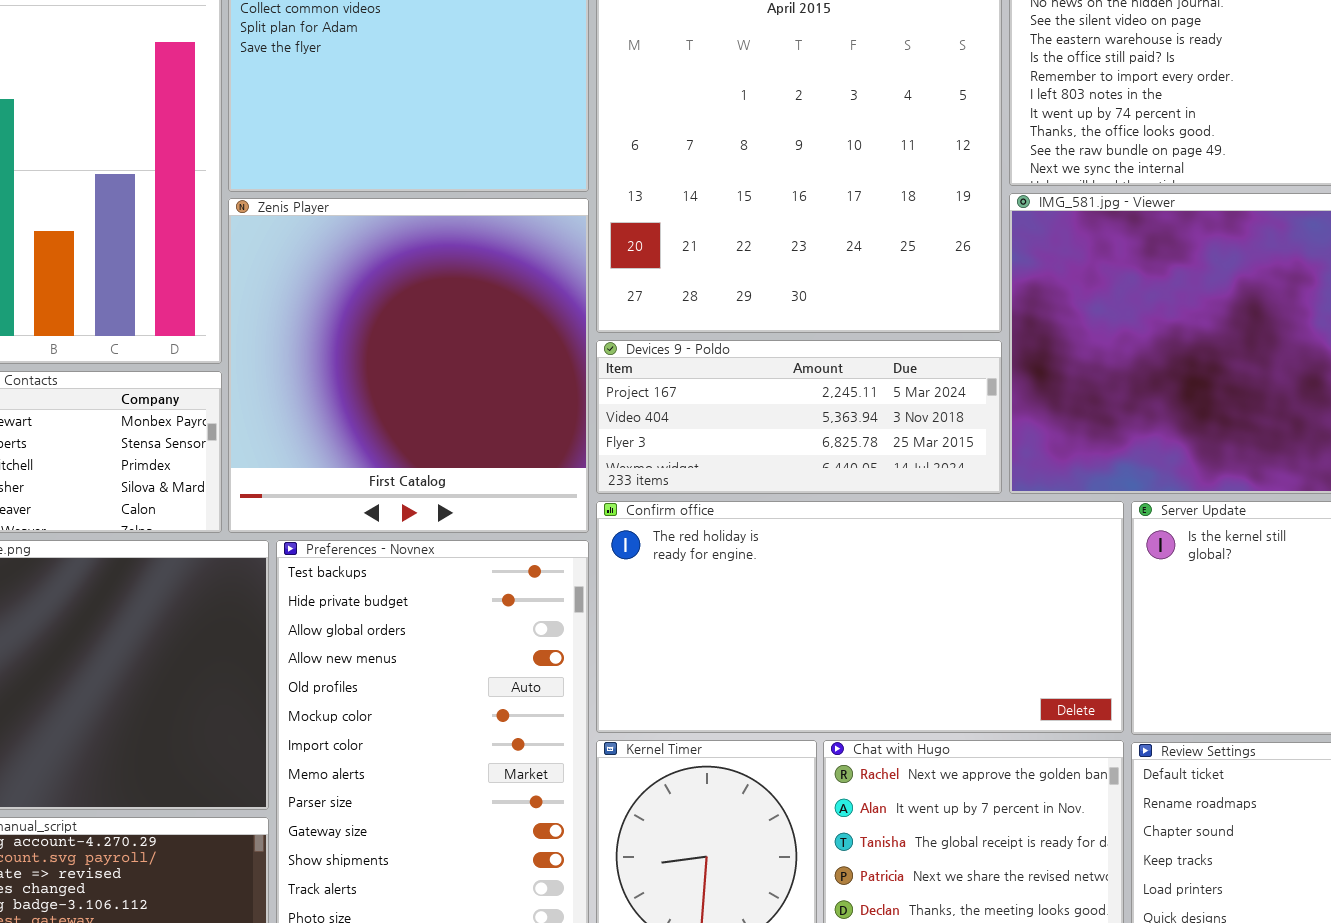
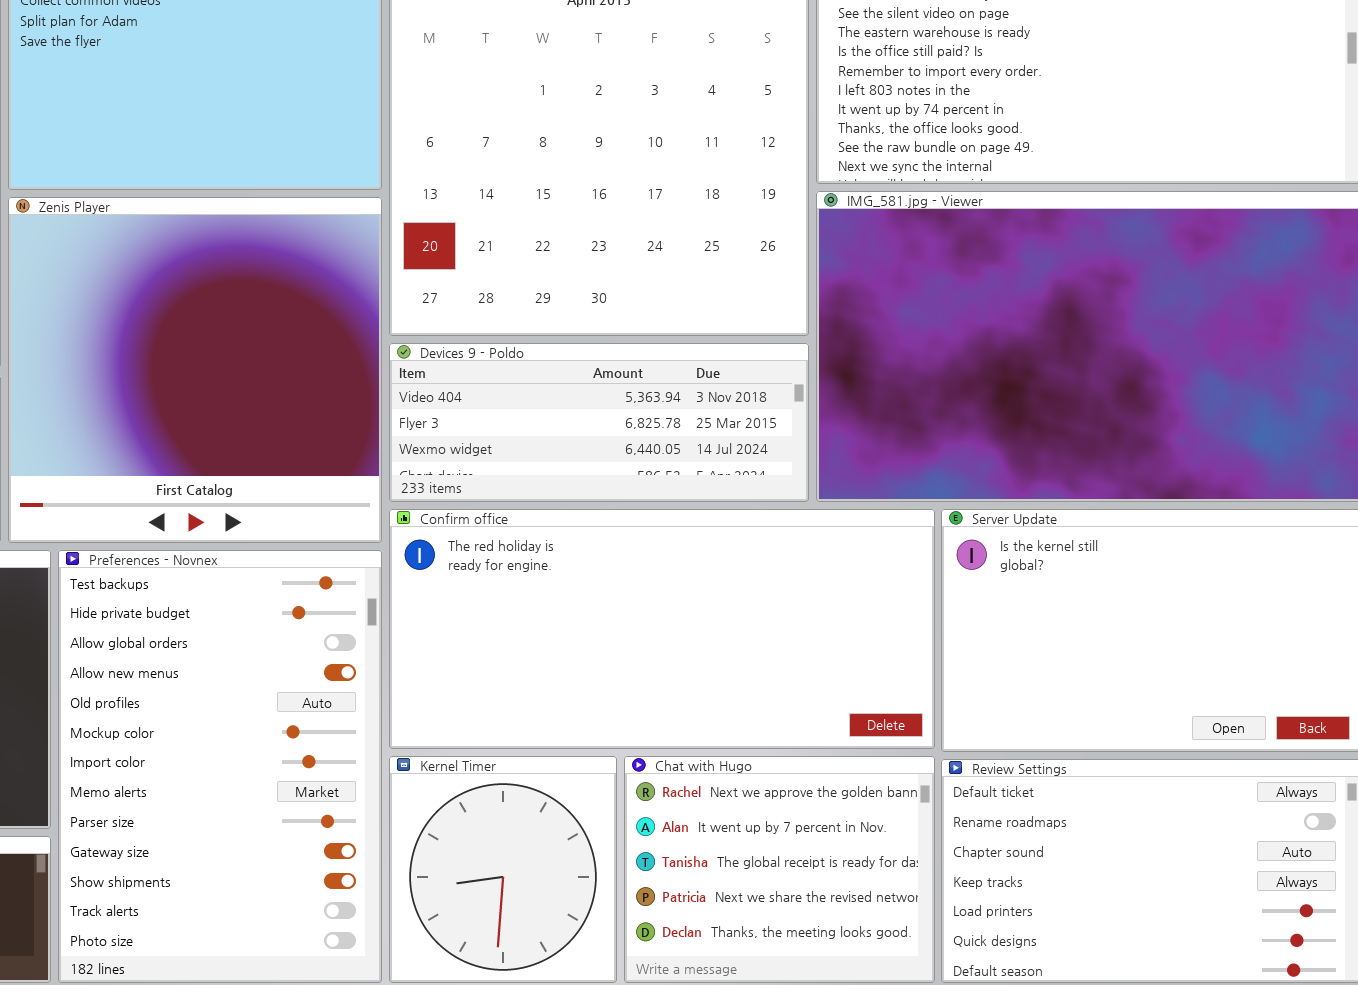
Devices 9 - Poldo: [596,340,1002,494] -> [389,343,809,502], scrolled down 1 row

